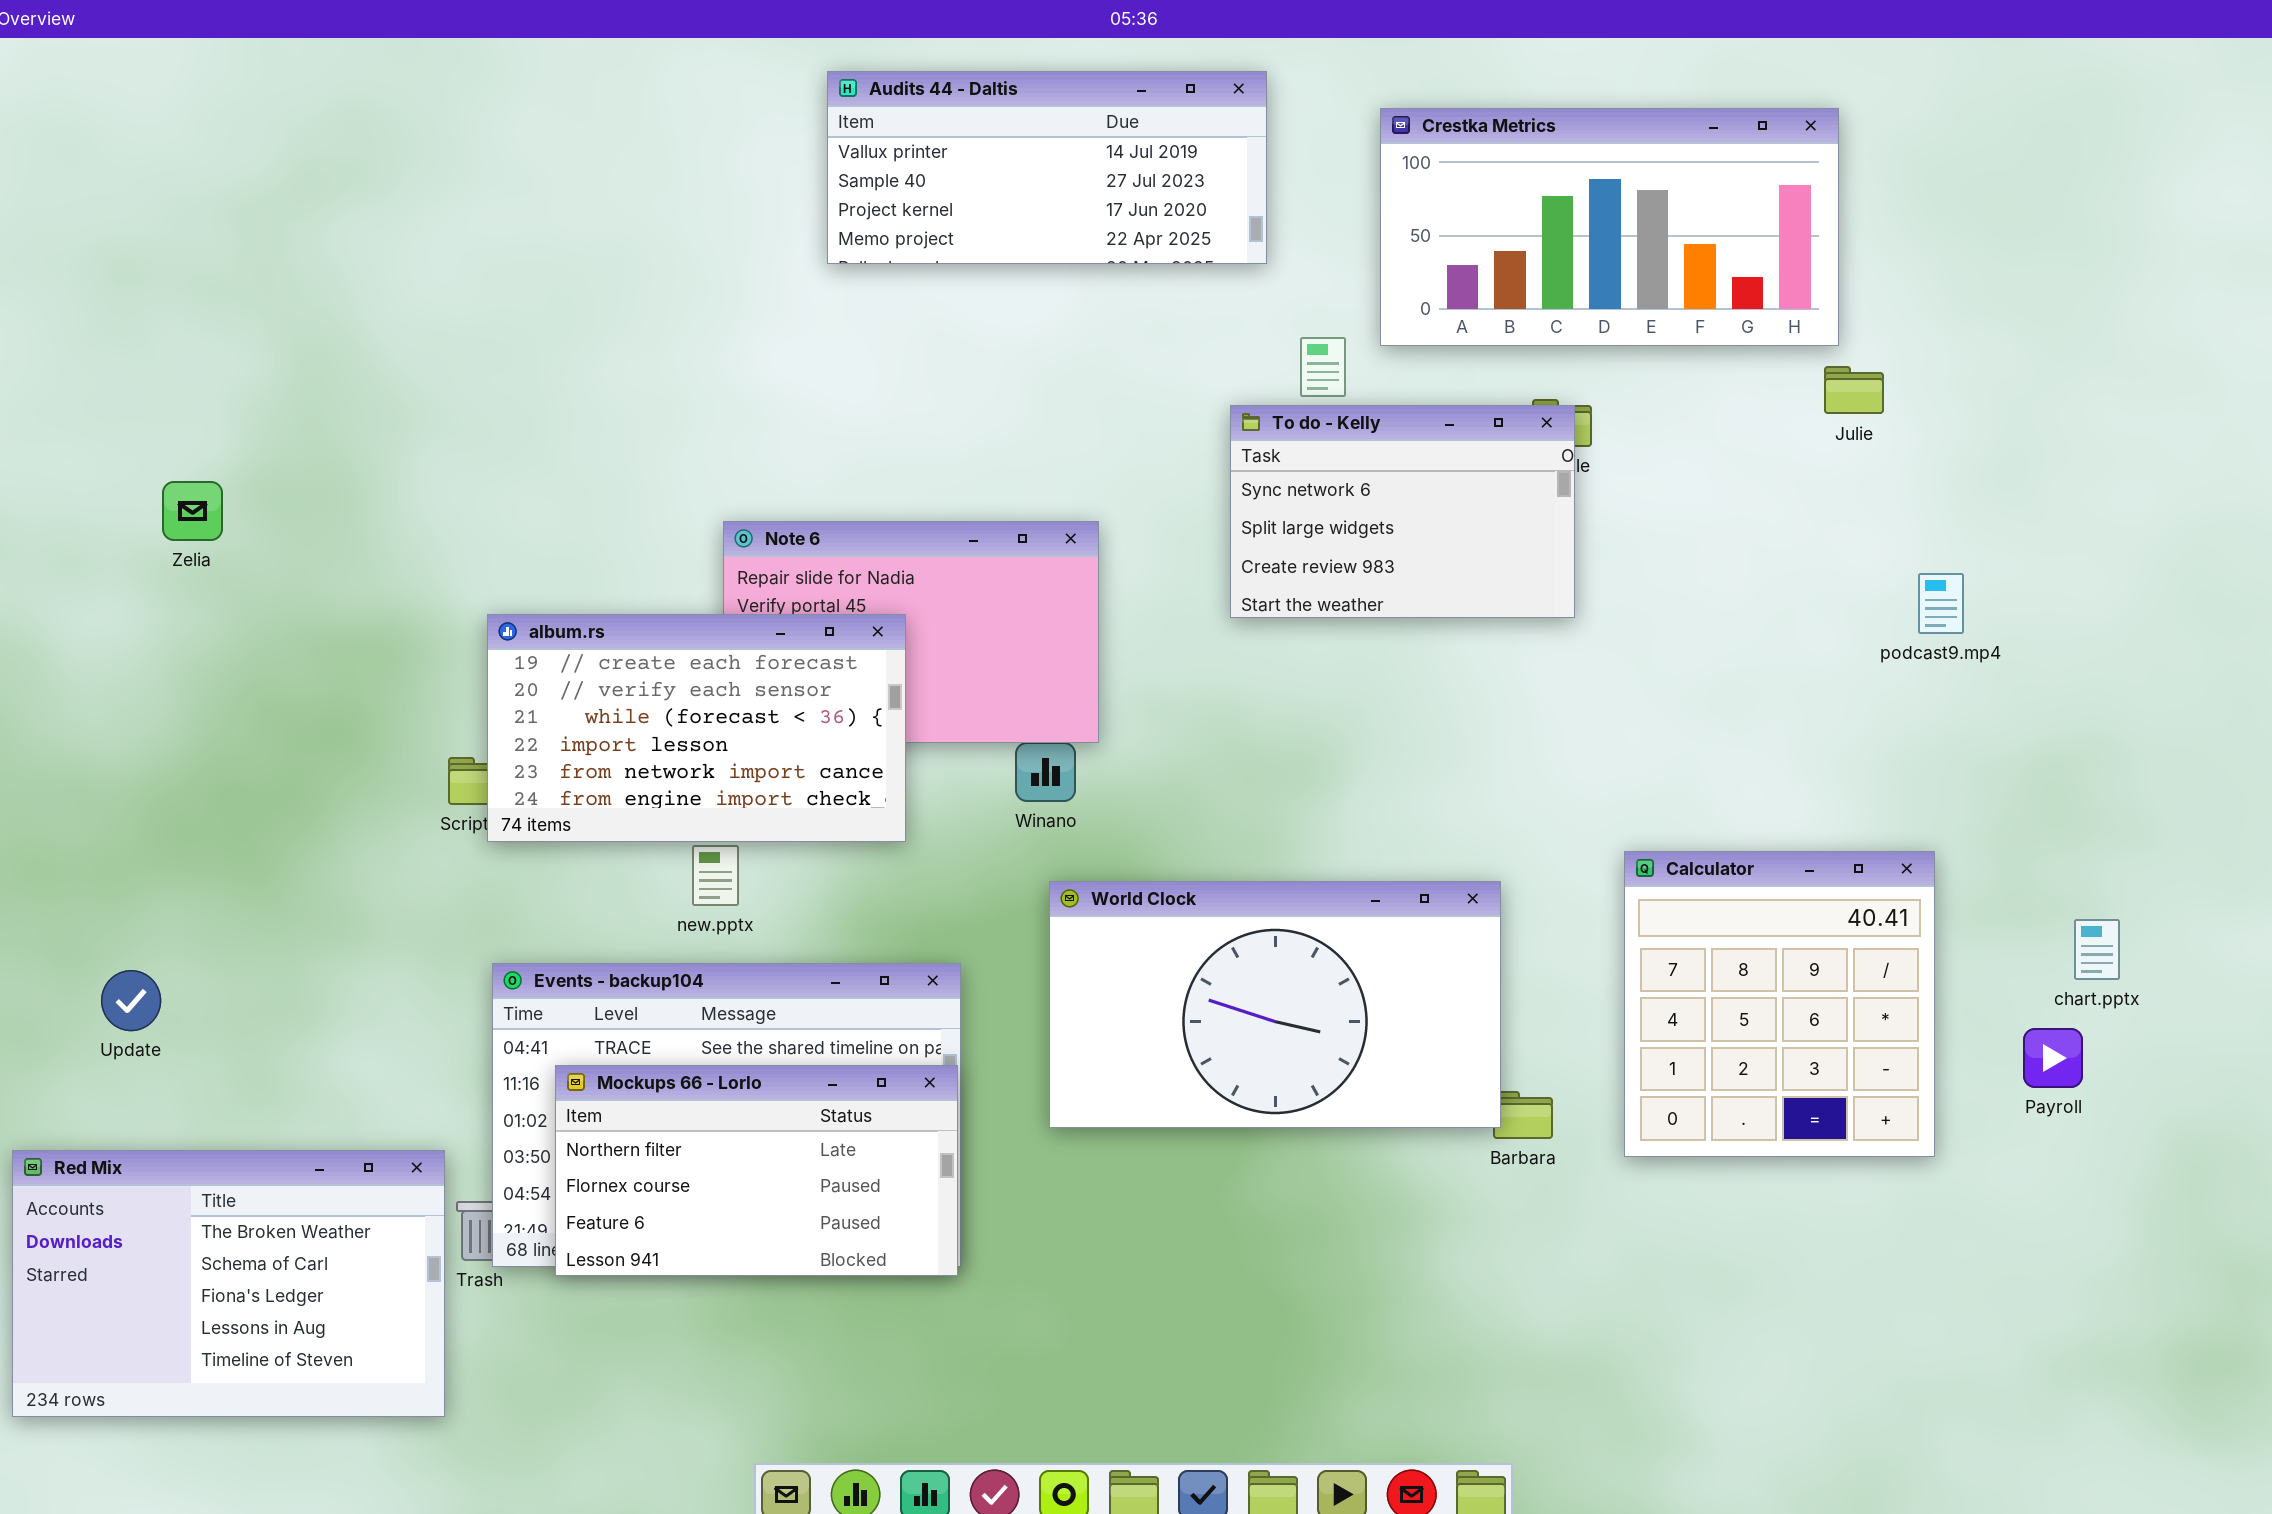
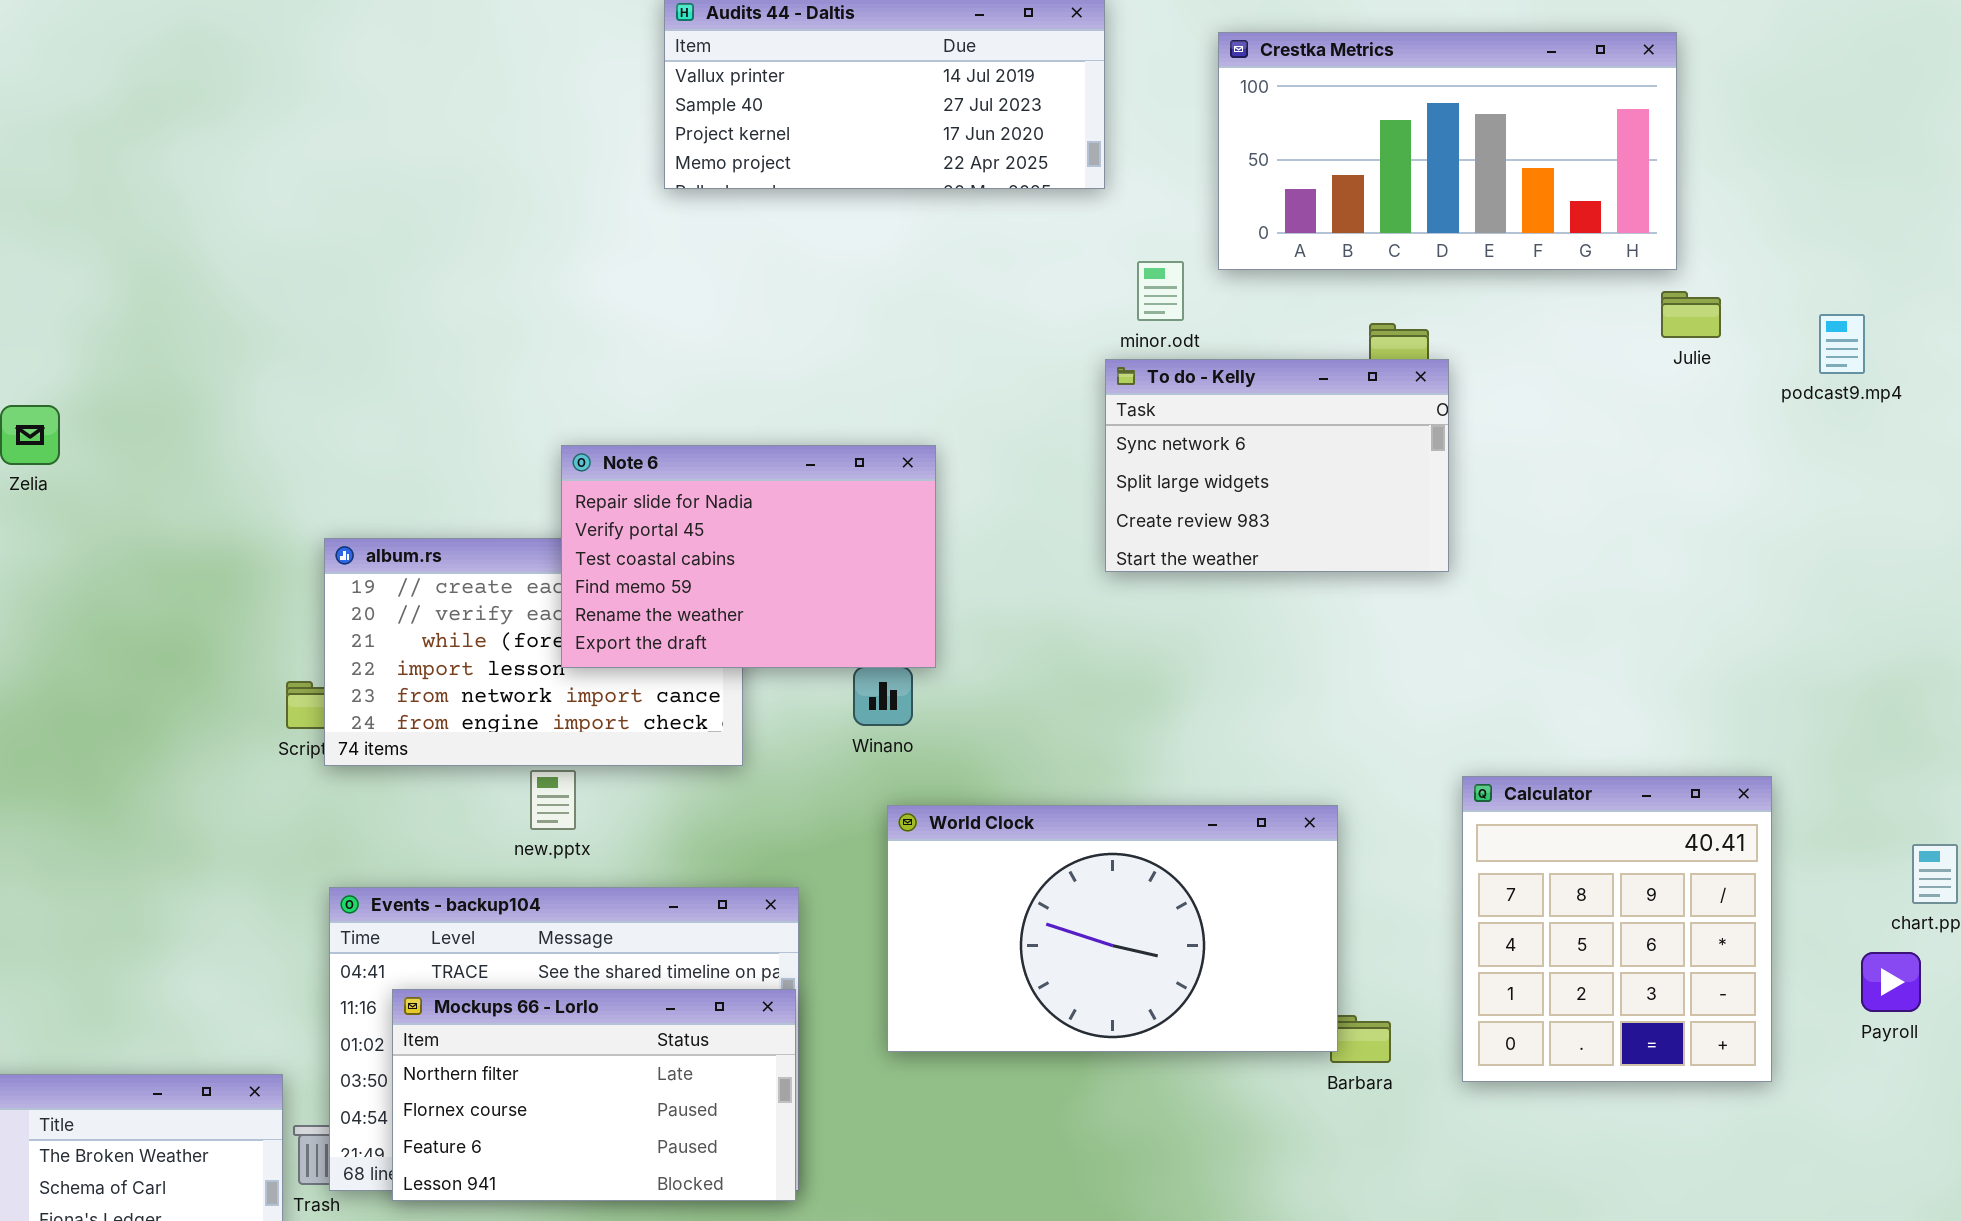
To do - Kelly: [1230,405,1575,618] -> [1105,359,1449,572], moved
Note 6: [723,521,1099,743] -> [561,445,936,668], raised
podcast9.mp4: [1918,573,1964,634] -> [1819,314,1865,374], moved

